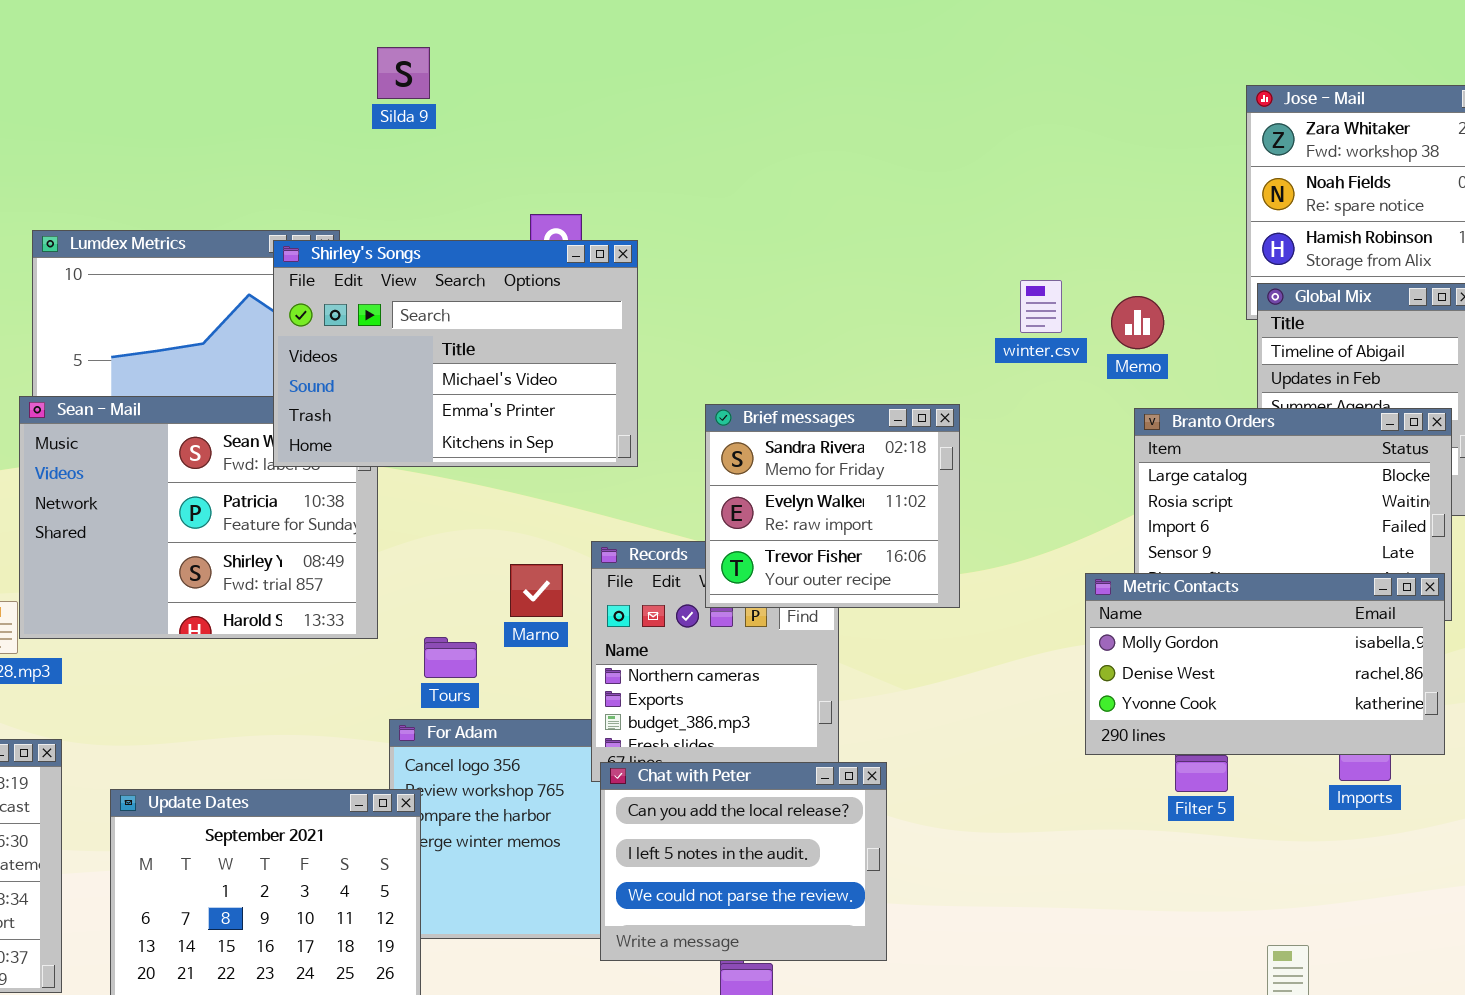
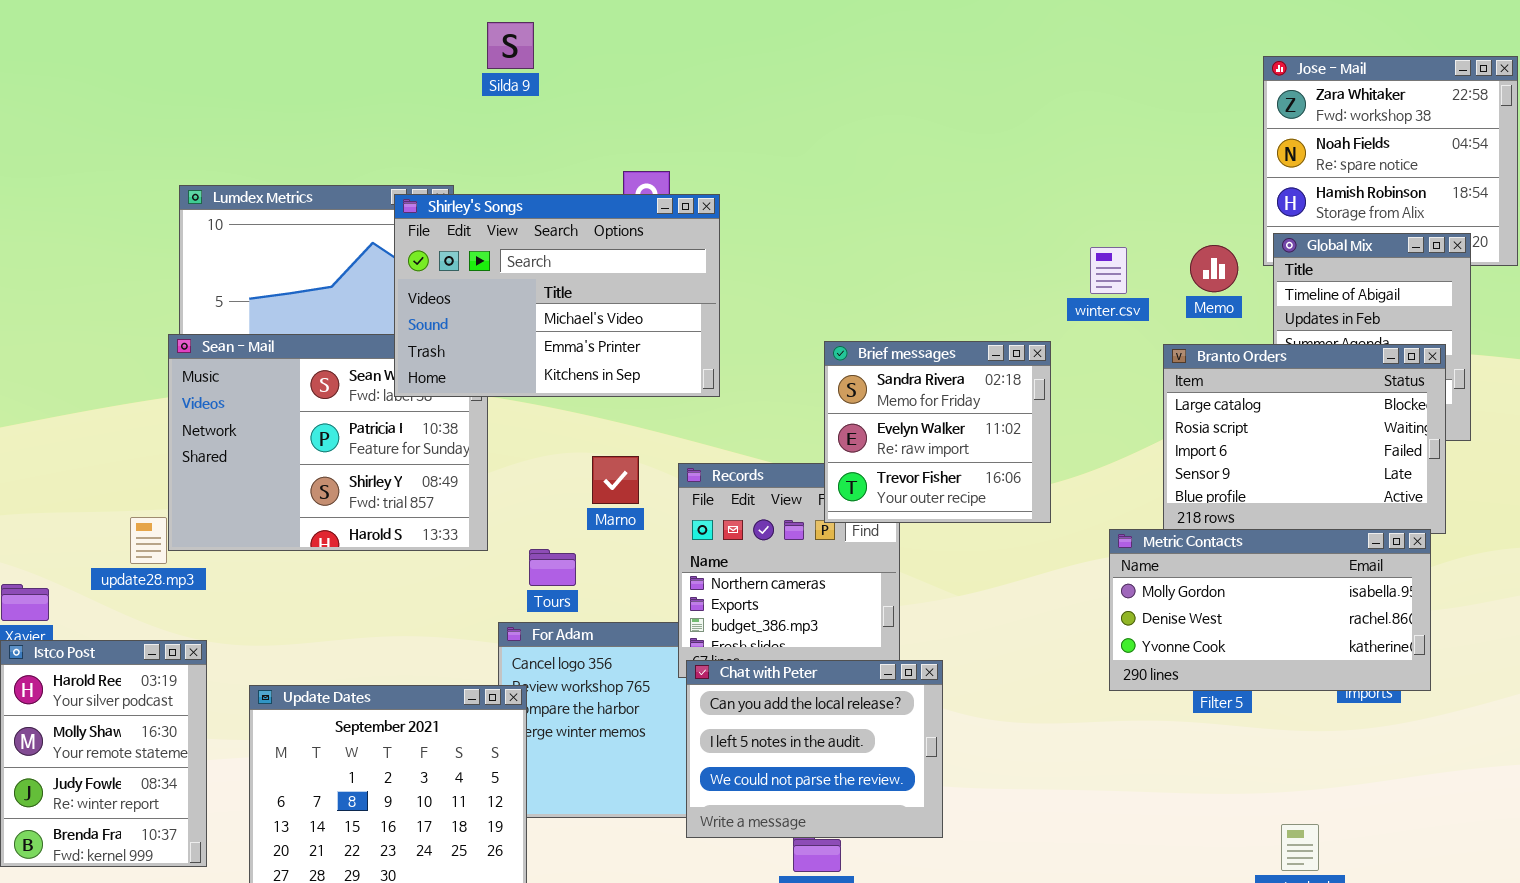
winter.csv: [1020,280,1062,333] -> [1090,247,1127,294], moved
Memo: [1111,296,1164,349] -> [1190,245,1238,292], moved
Brief messages: [705,404,960,608] -> [824,341,1051,523], moved
Marno: [510,564,563,617] -> [592,456,639,504], moved
Metric Contacts: [1085,573,1445,755] -> [1109,529,1431,691], moved

